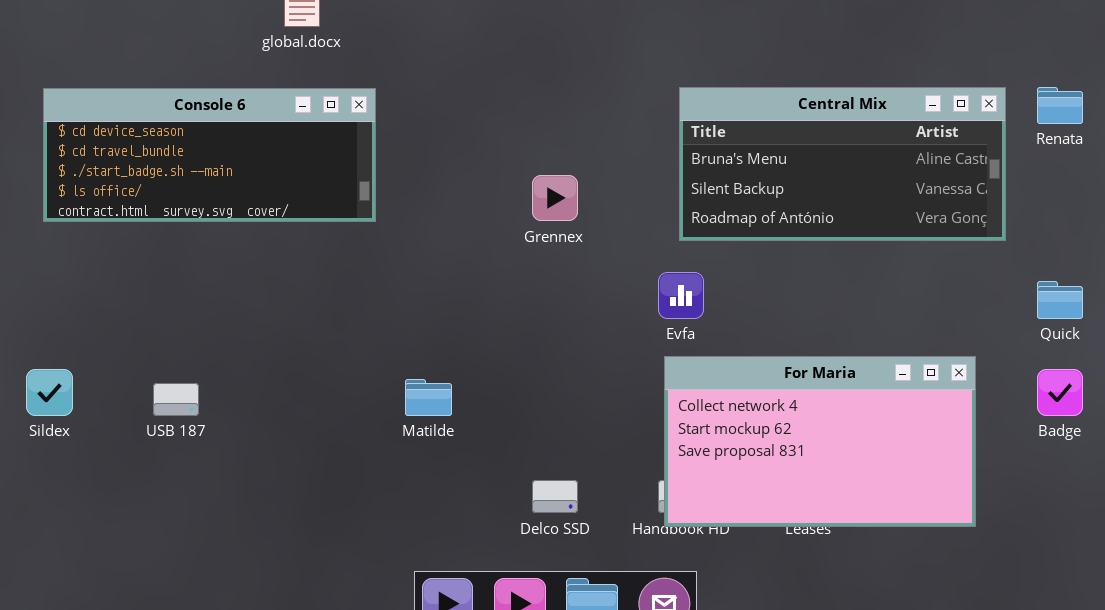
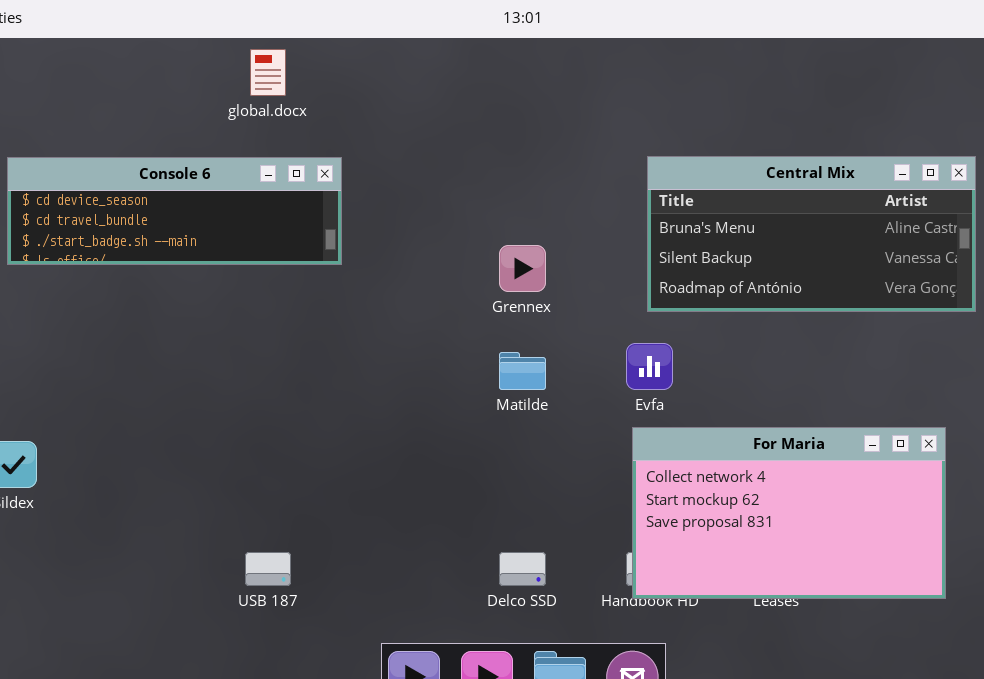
Console 6: [43,88,376,222] -> [7,157,342,265], resized
Matilde: [405,379,452,416] -> [499,352,546,390], moved
USB 187: [153,383,199,416] -> [245,552,291,586], moved

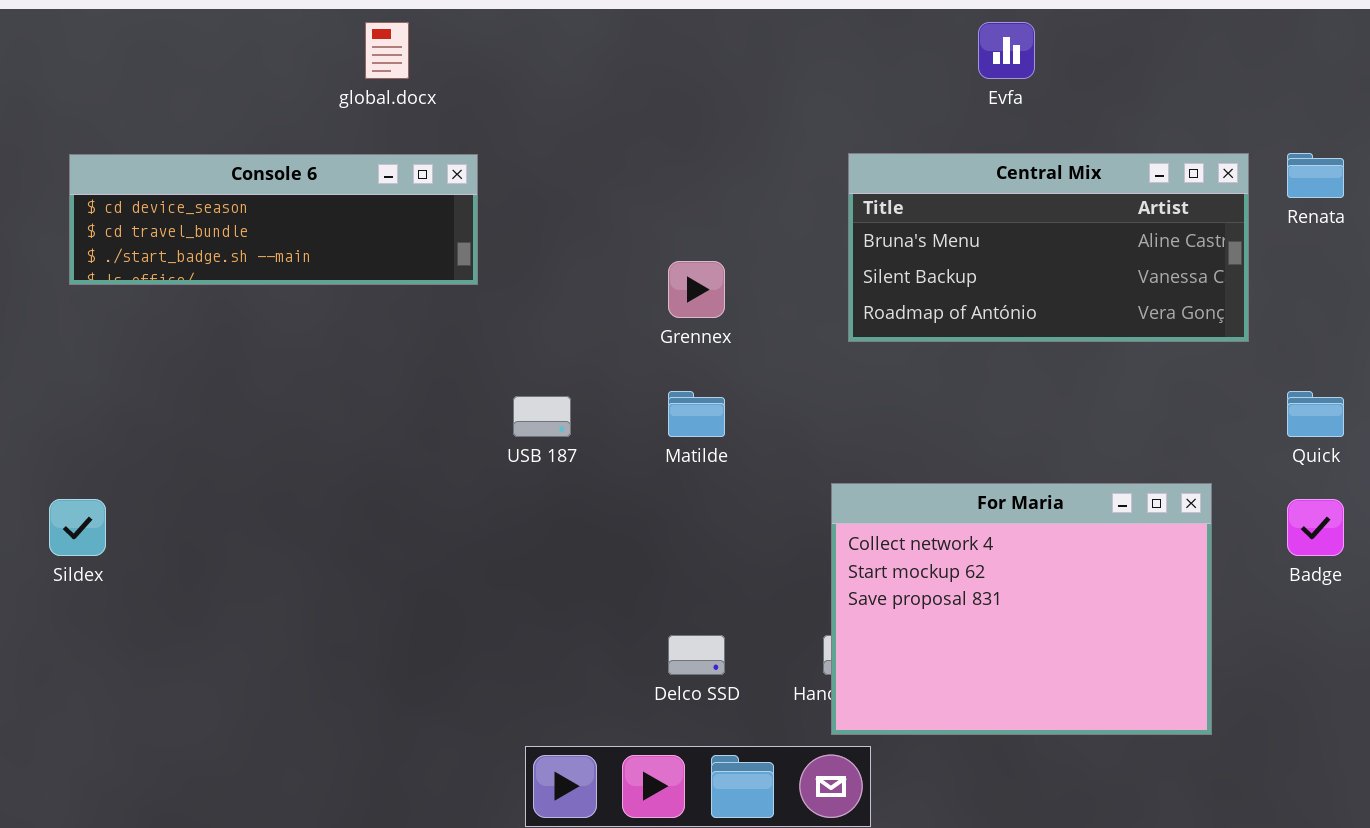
Evfa: [626,343,673,390] -> [978,22,1035,79], moved
For Maria: [632,427,946,599] -> [831,483,1212,735], resized
USB 187: [245,552,291,586] -> [513,396,571,437], moved

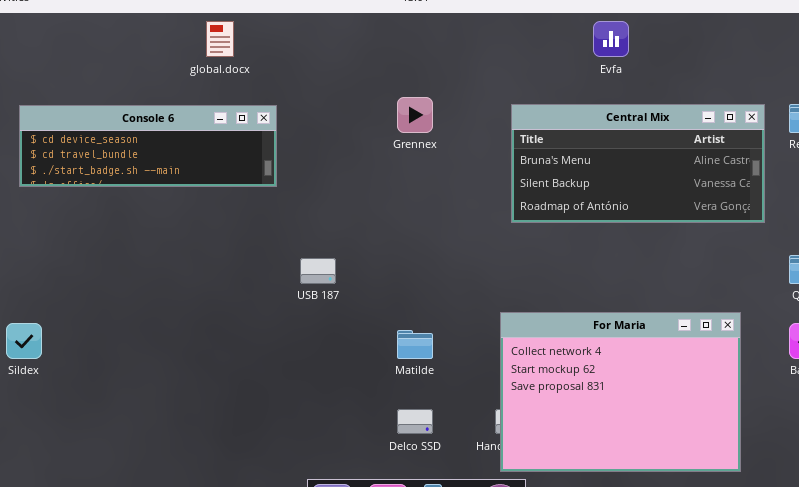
Grennex: [668,261,725,318] -> [397,97,433,133], moved
Matilde: [668,391,725,437] -> [397,330,433,359], moved

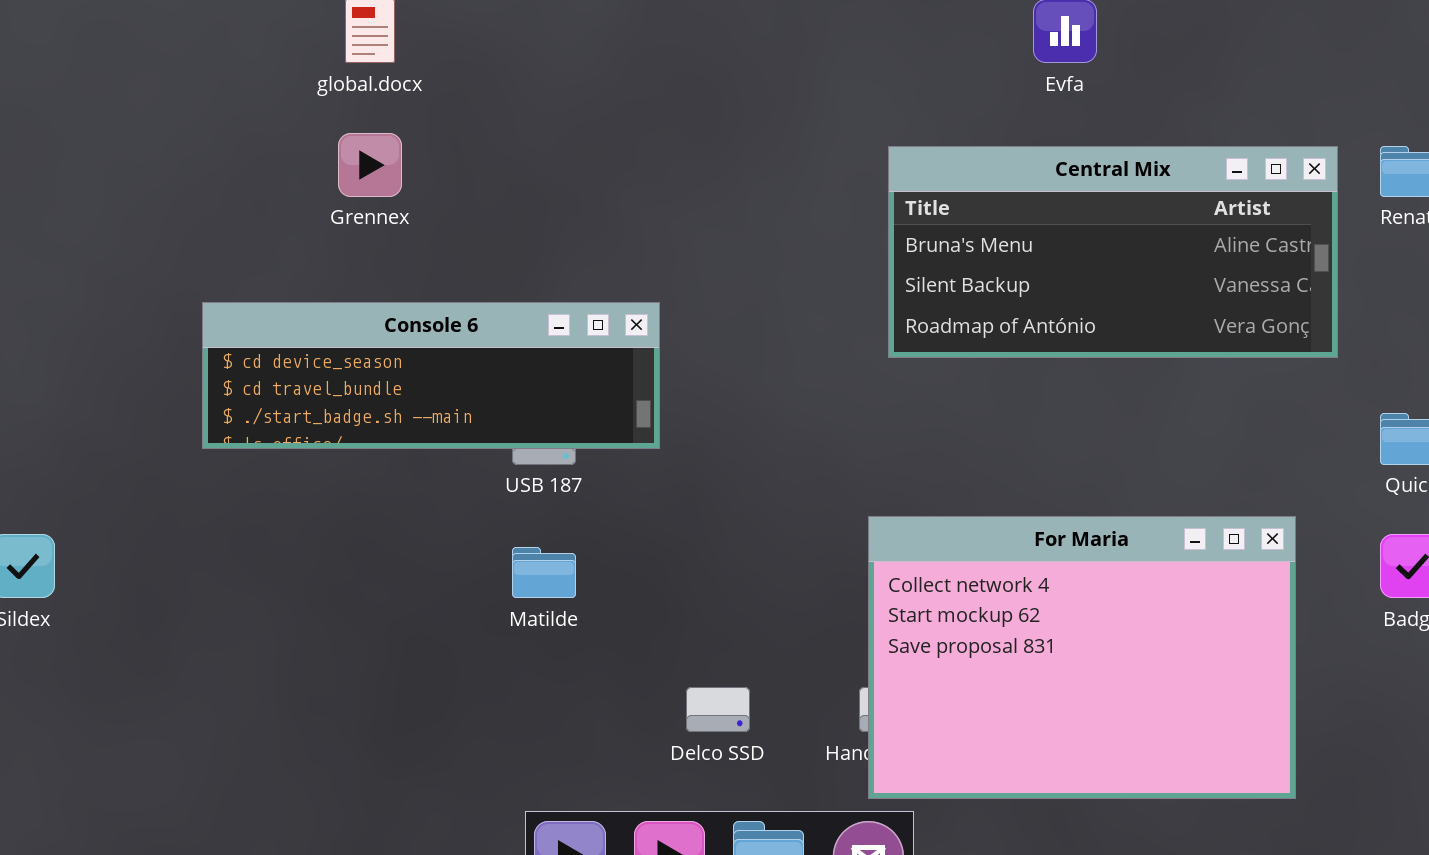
Grennex: [397,97,433,133] -> [338,133,402,197], moved
Console 6: [19,105,277,187] -> [202,302,660,449], moved
Matilde: [397,330,433,359] -> [512,547,576,598], moved

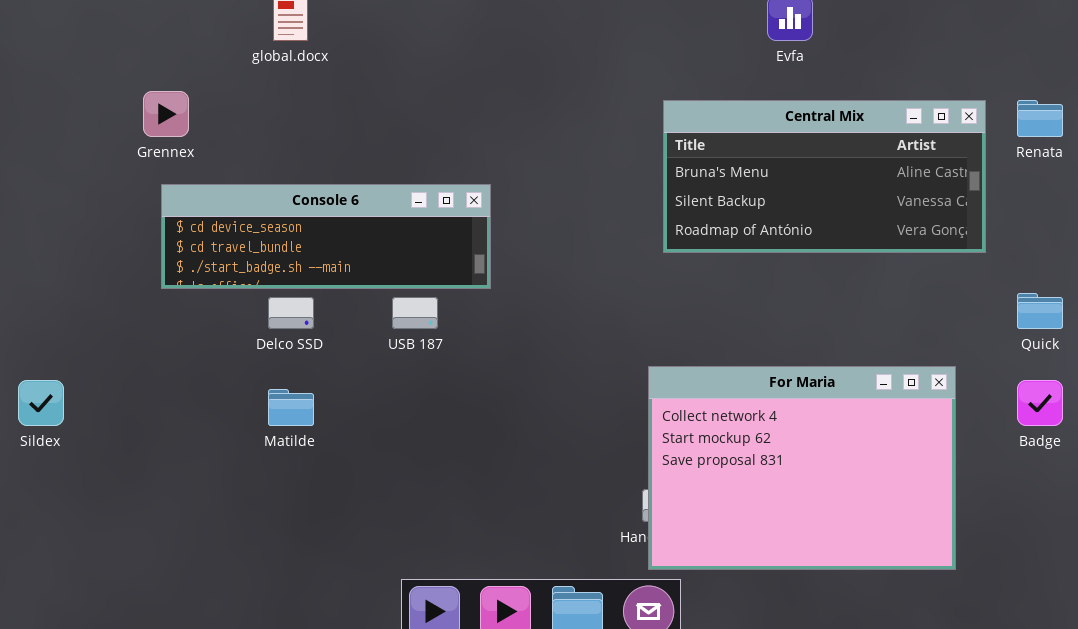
Grennex: [338,133,402,197] -> [143,91,189,137], moved
Console 6: [202,302,660,449] -> [161,184,491,289], moved
Matilde: [512,547,576,598] -> [268,389,314,426], moved
Delco SSD: [686,687,750,732] -> [268,297,314,329], moved

